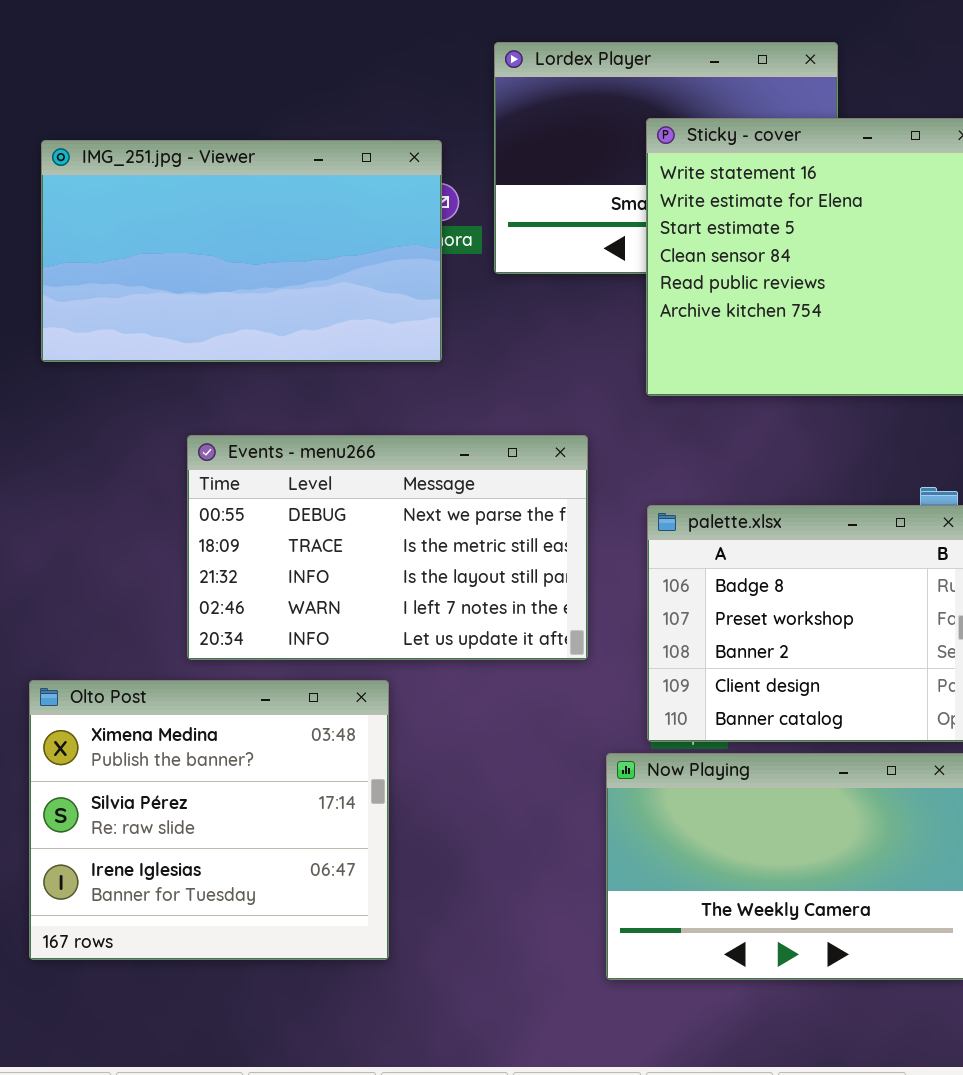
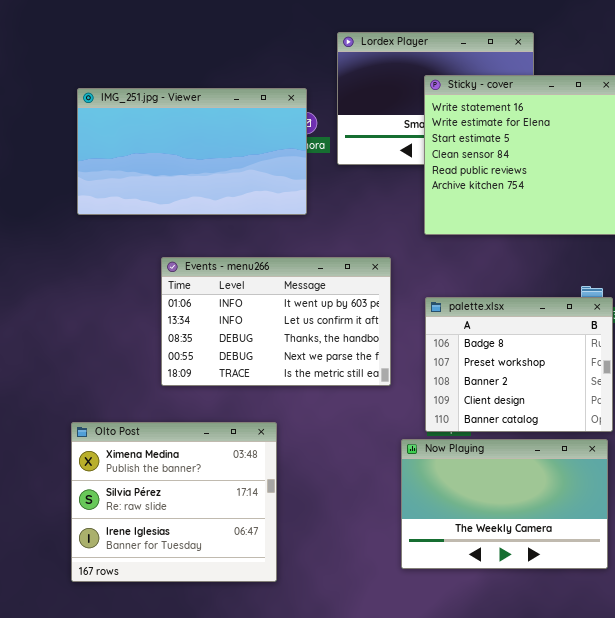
Events - menu266: [187,435,588,660] -> [161,257,391,386], scrolled up 3 rows
Olto Post: [29,680,389,960] -> [71,422,277,582], moved

